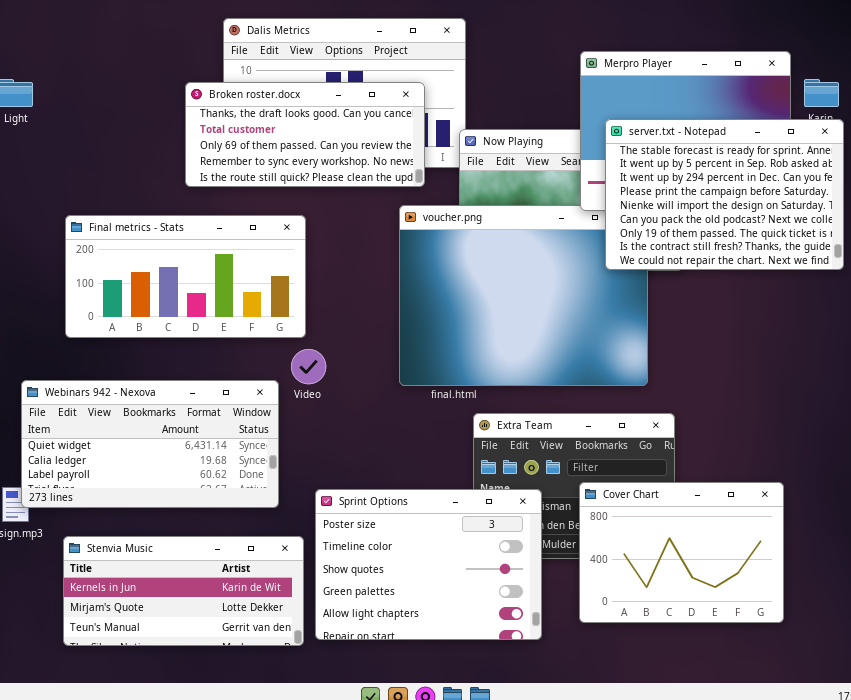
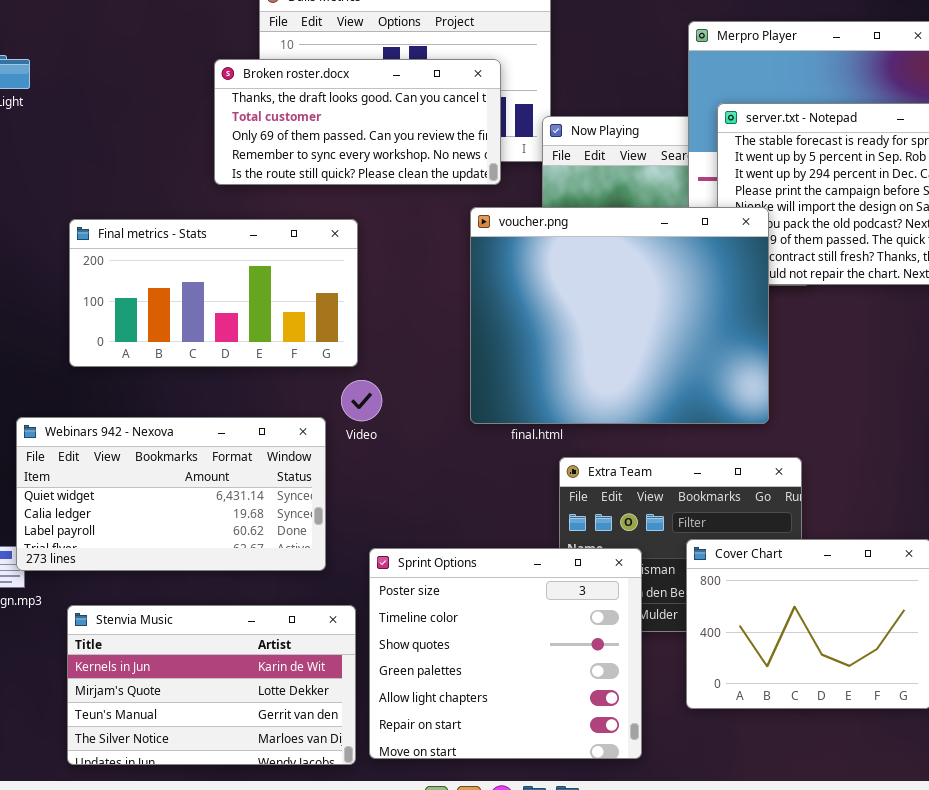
voucher.png: [399,205,648,386] -> [470,207,769,424], raised
Sprint Options: [315,489,542,640] -> [369,548,642,759], resized
Stenvia Music: [63,536,304,646] -> [67,605,356,765], resized

